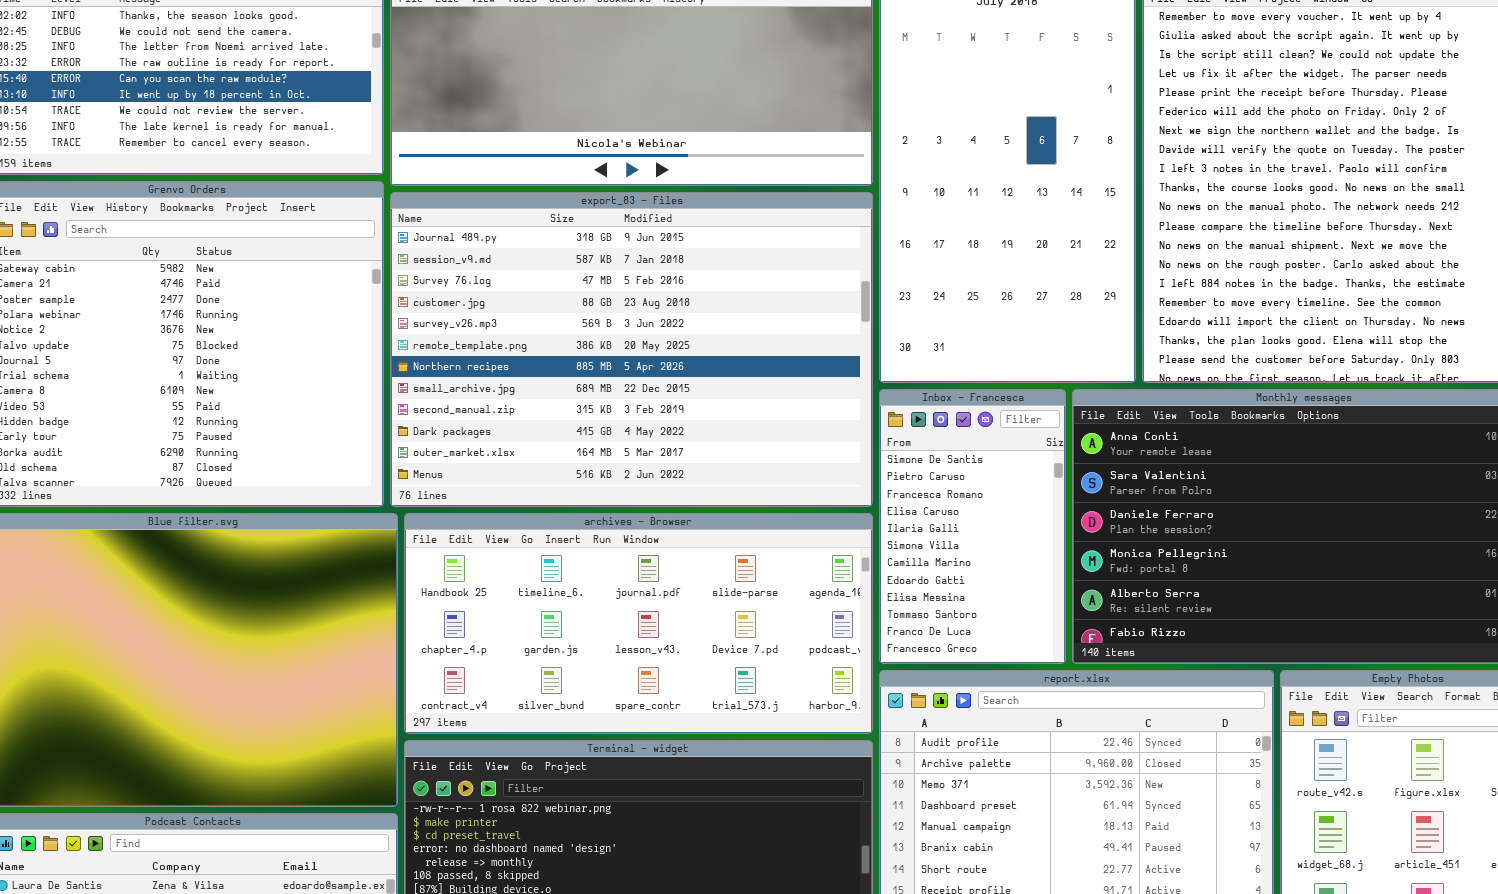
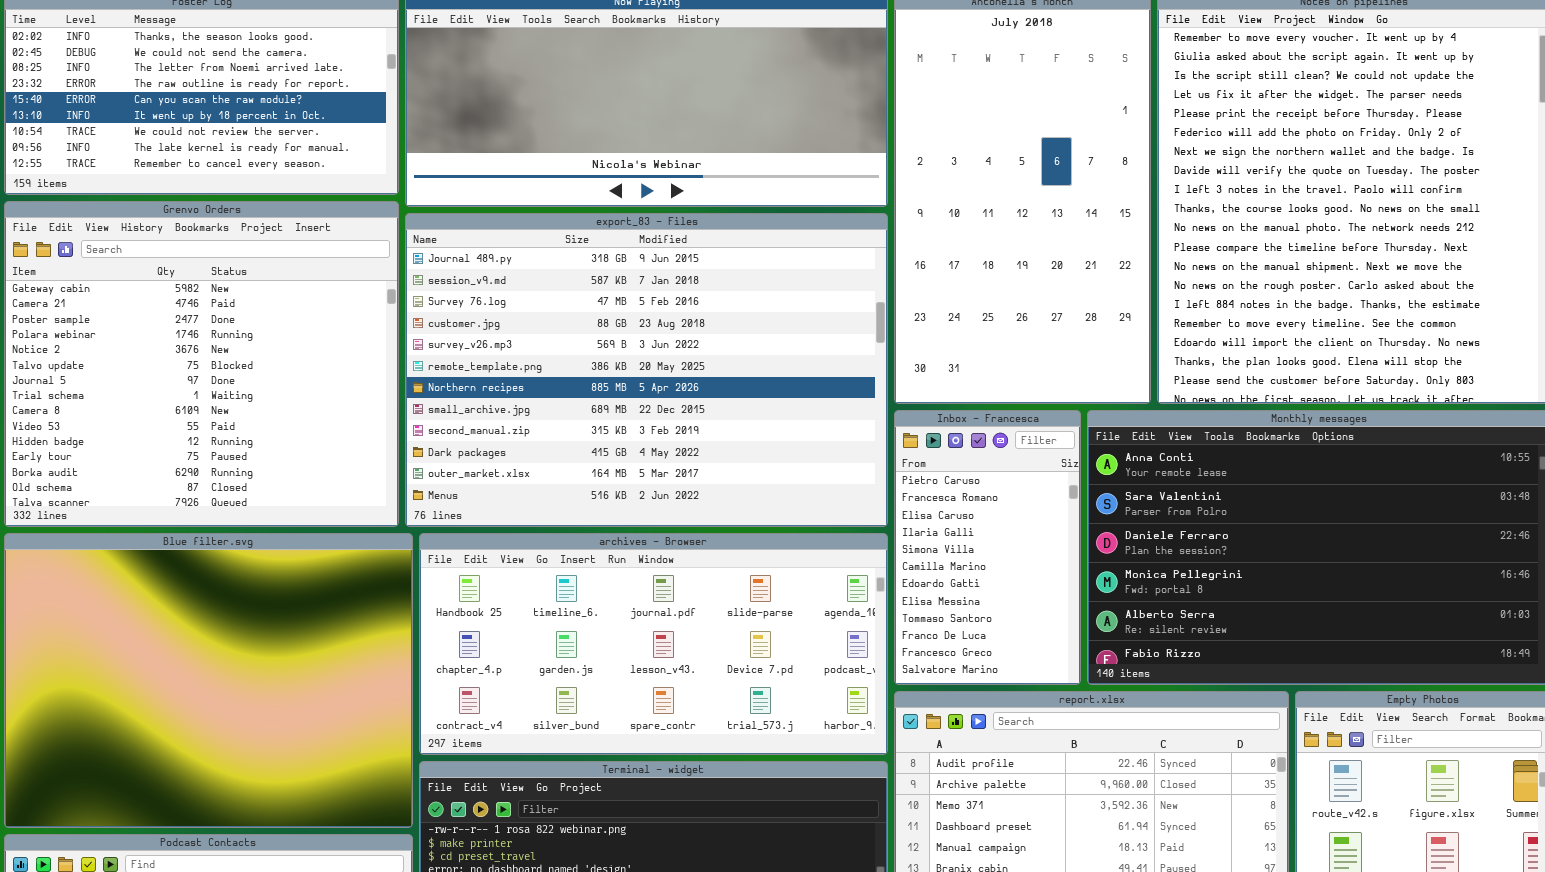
Inbox - Francesca: [879,389,1066,664] -> [894,410,1081,685], scrolled down 1 row

